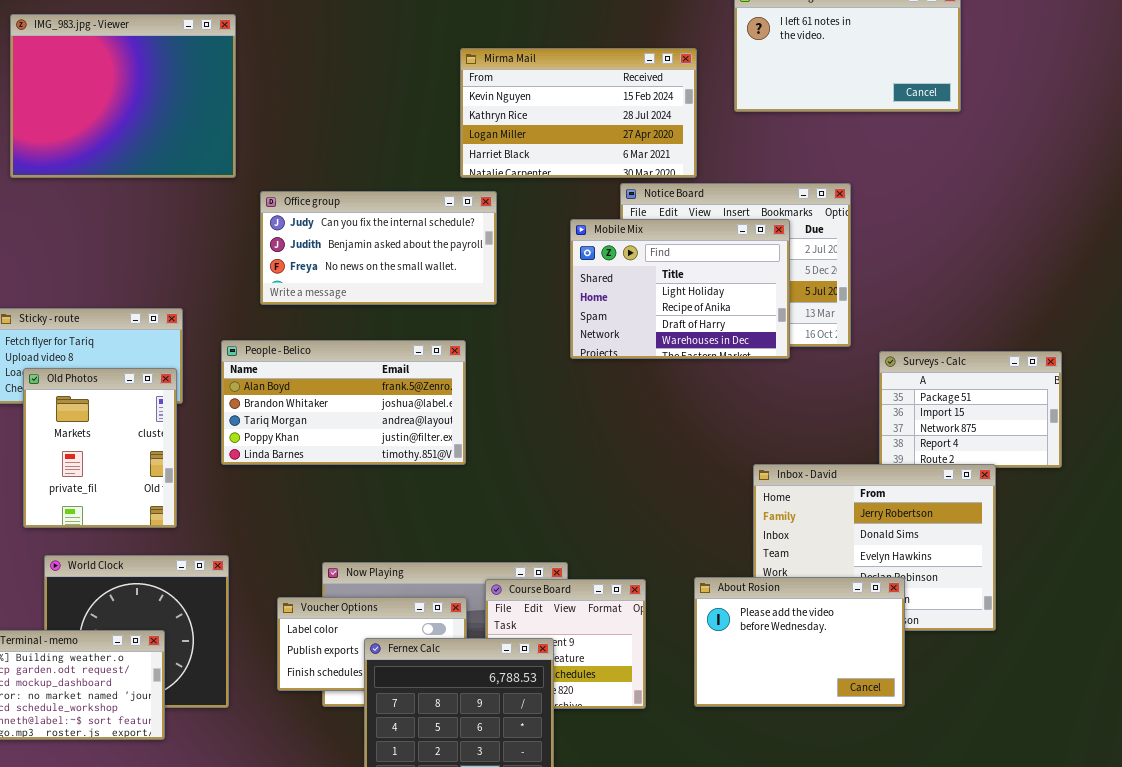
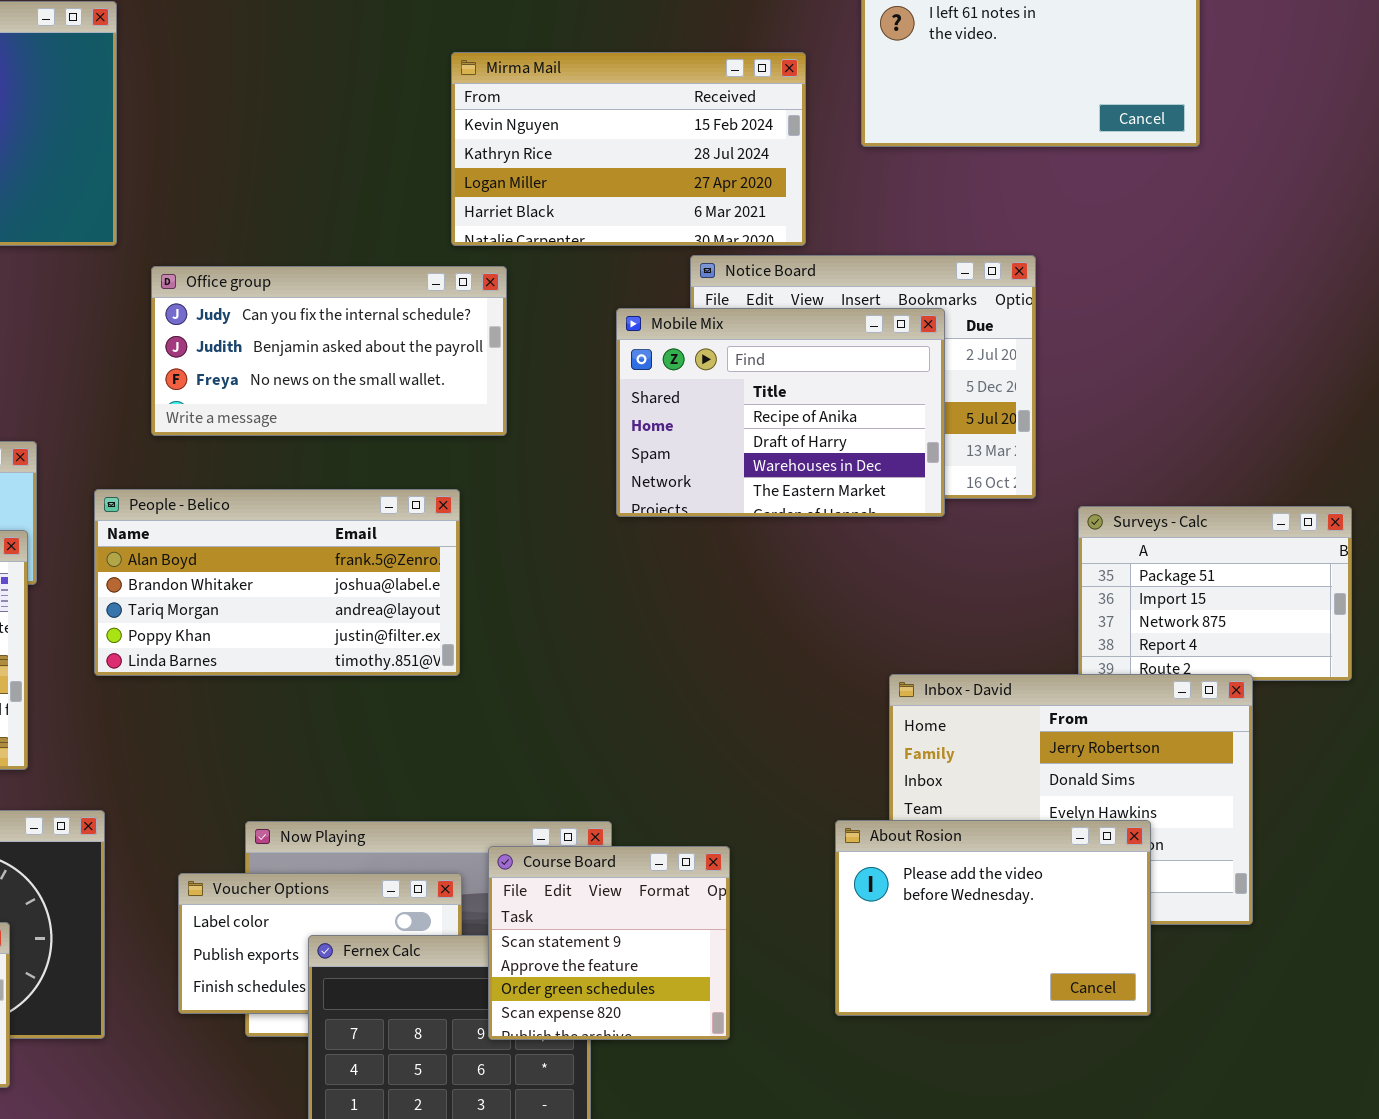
Mobile Mix: [570,219,790,359] -> [616,308,945,517], scrolled down 1 row
About Rosion: [694,577,905,707] -> [835,820,1151,1016], moved
Course Board: [485,579,646,709] -> [488,846,730,1040], raised

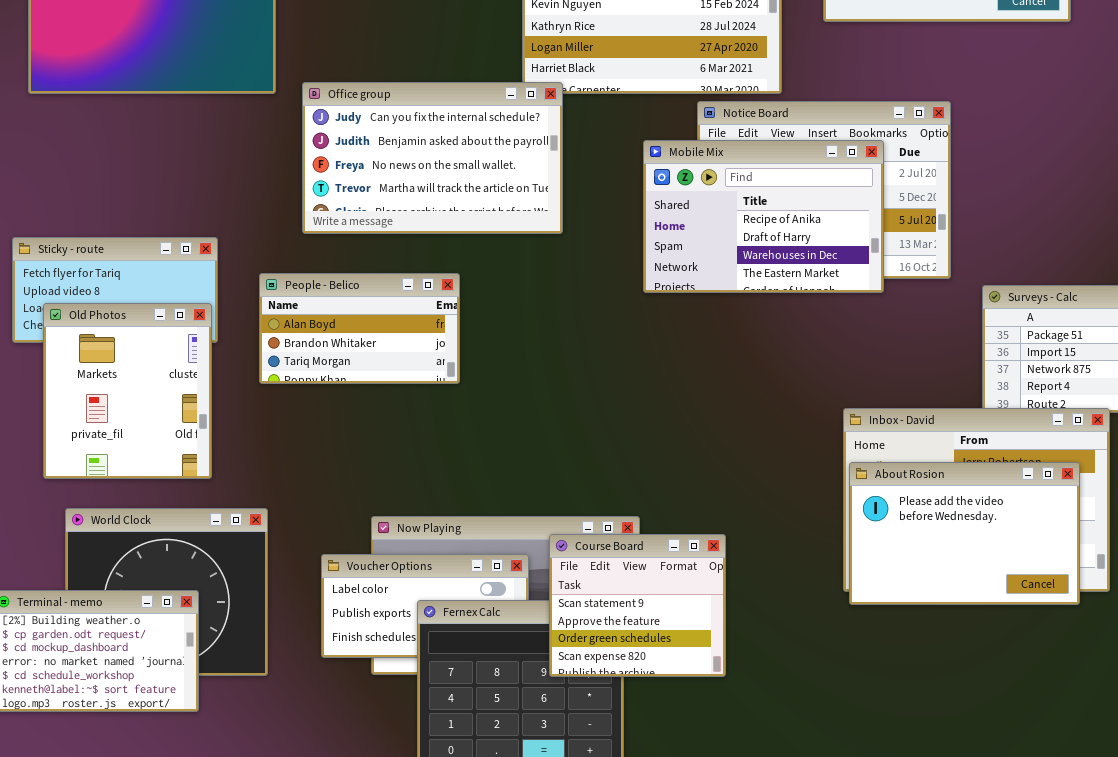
Office group: [151,266,507,436] -> [302,82,563,234], resized
People - Belico: [94,489,460,676] -> [259,273,460,384], resized
About Rosion: [835,820,1151,1016] -> [849,462,1080,605], moved

